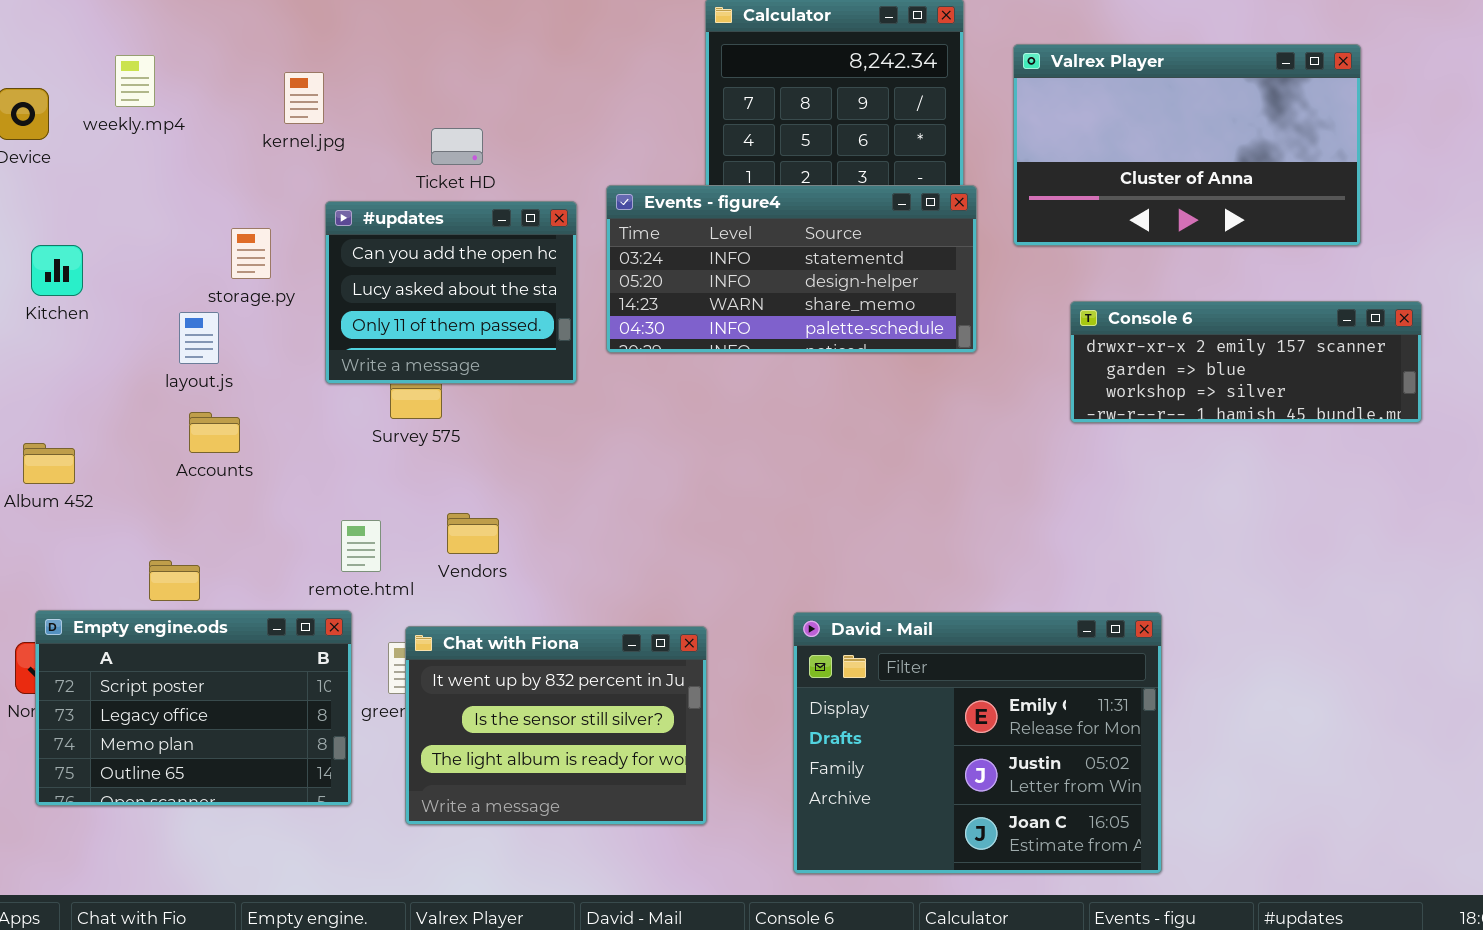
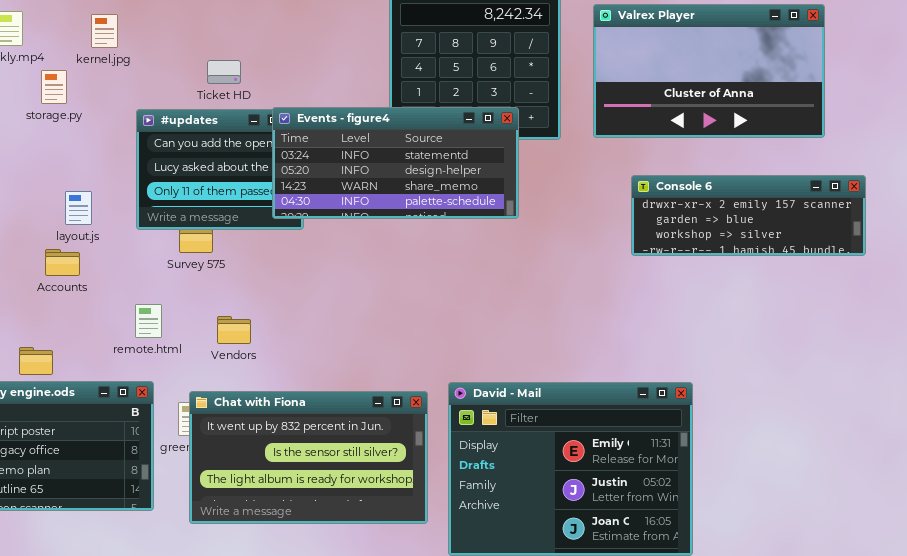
kernel.jpg: [284,72,324,124] -> [91,14,118,48], moved
Events - figure4: [606,185,977,353] -> [272,107,519,219], moved
storage.py: [231,228,271,279] -> [41,70,67,104], moved
layout.js: [179,312,219,364] -> [65,191,92,225], moved
remote.html: [341,520,381,572] -> [135,304,162,338], moved
Chat with Fiona: [405,626,707,825] -> [189,391,428,524], resized

